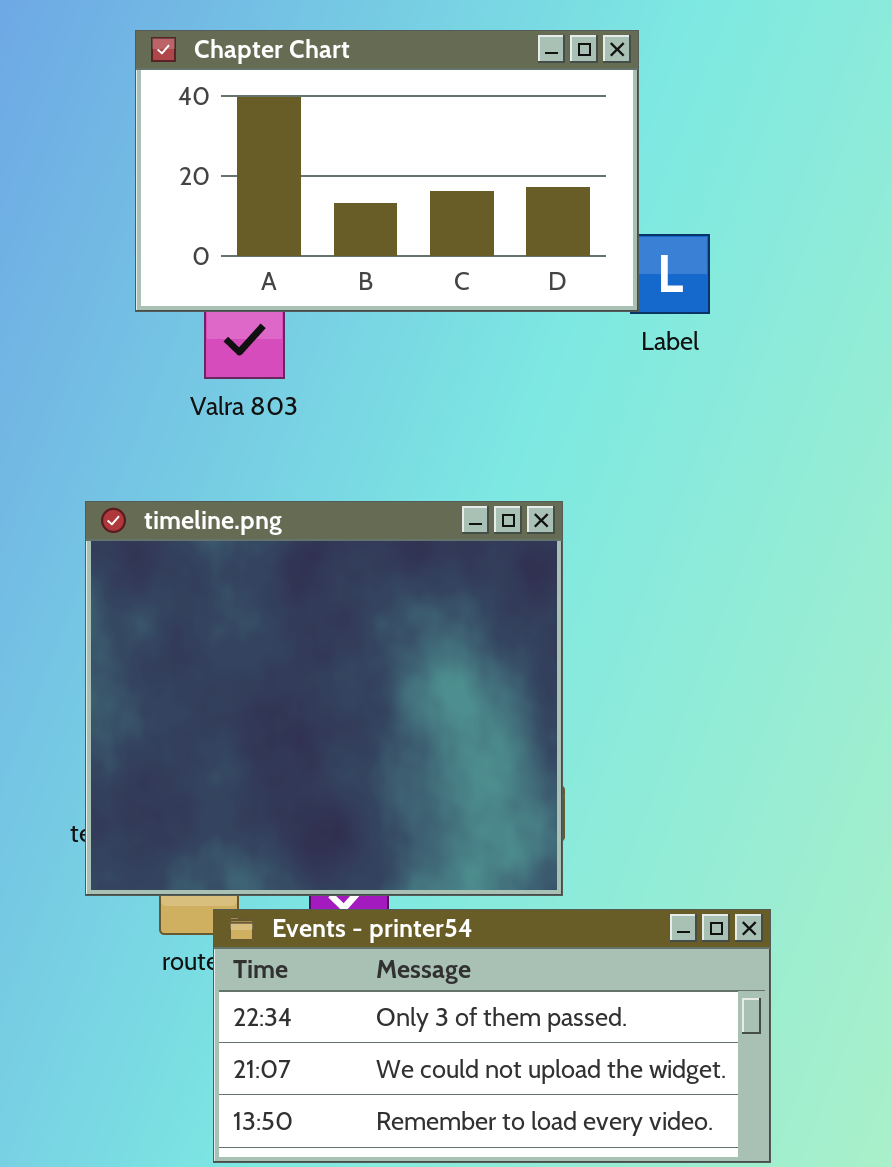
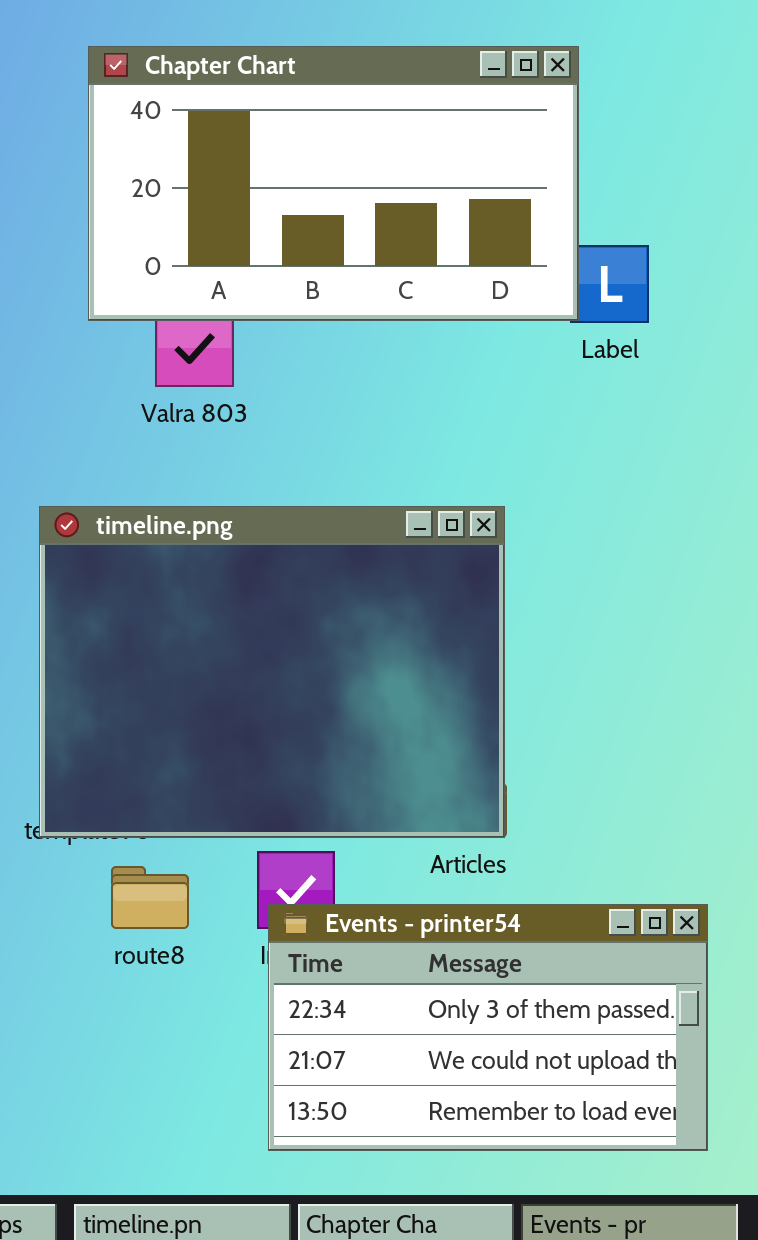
timeline.png: [85,501,563,896] -> [39,506,505,838], resized
Events - printer54: [213,909,771,1163] -> [268,904,708,1151], resized

